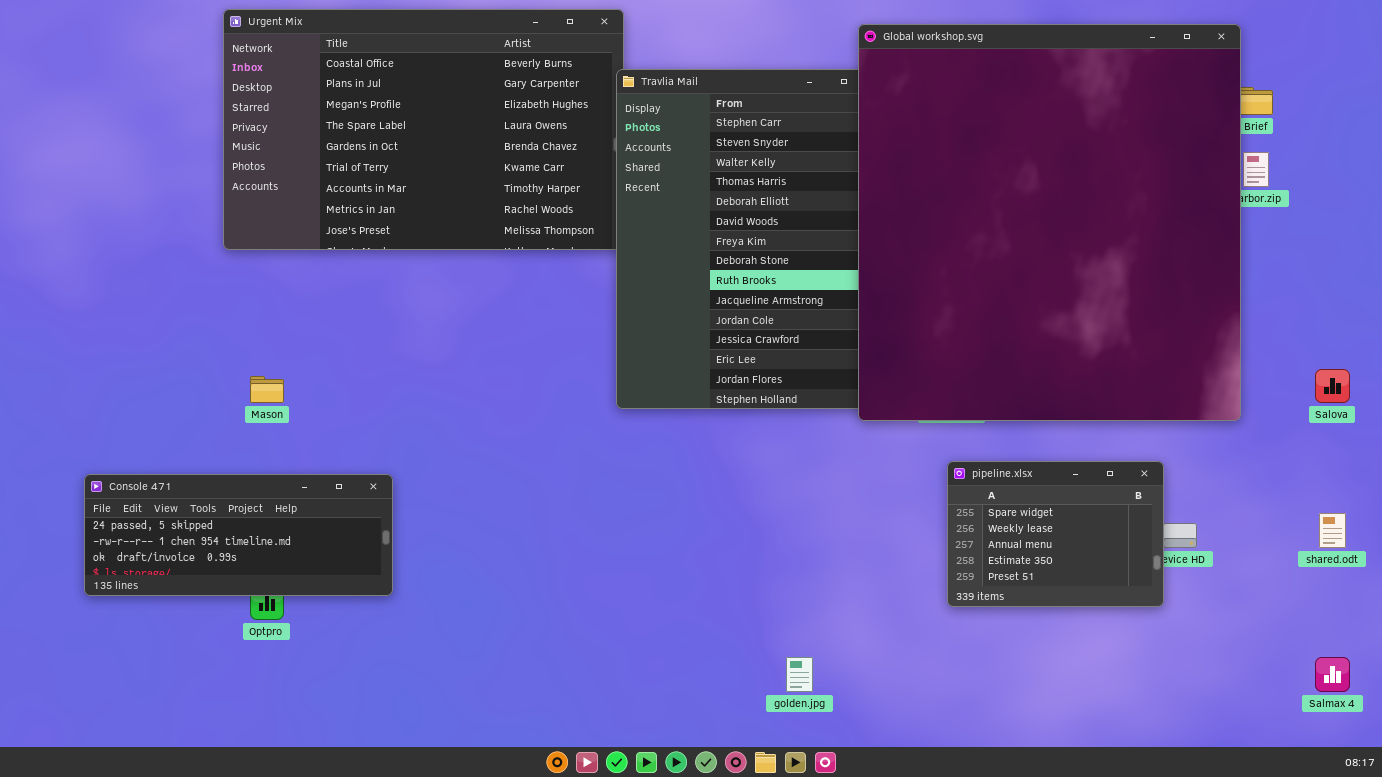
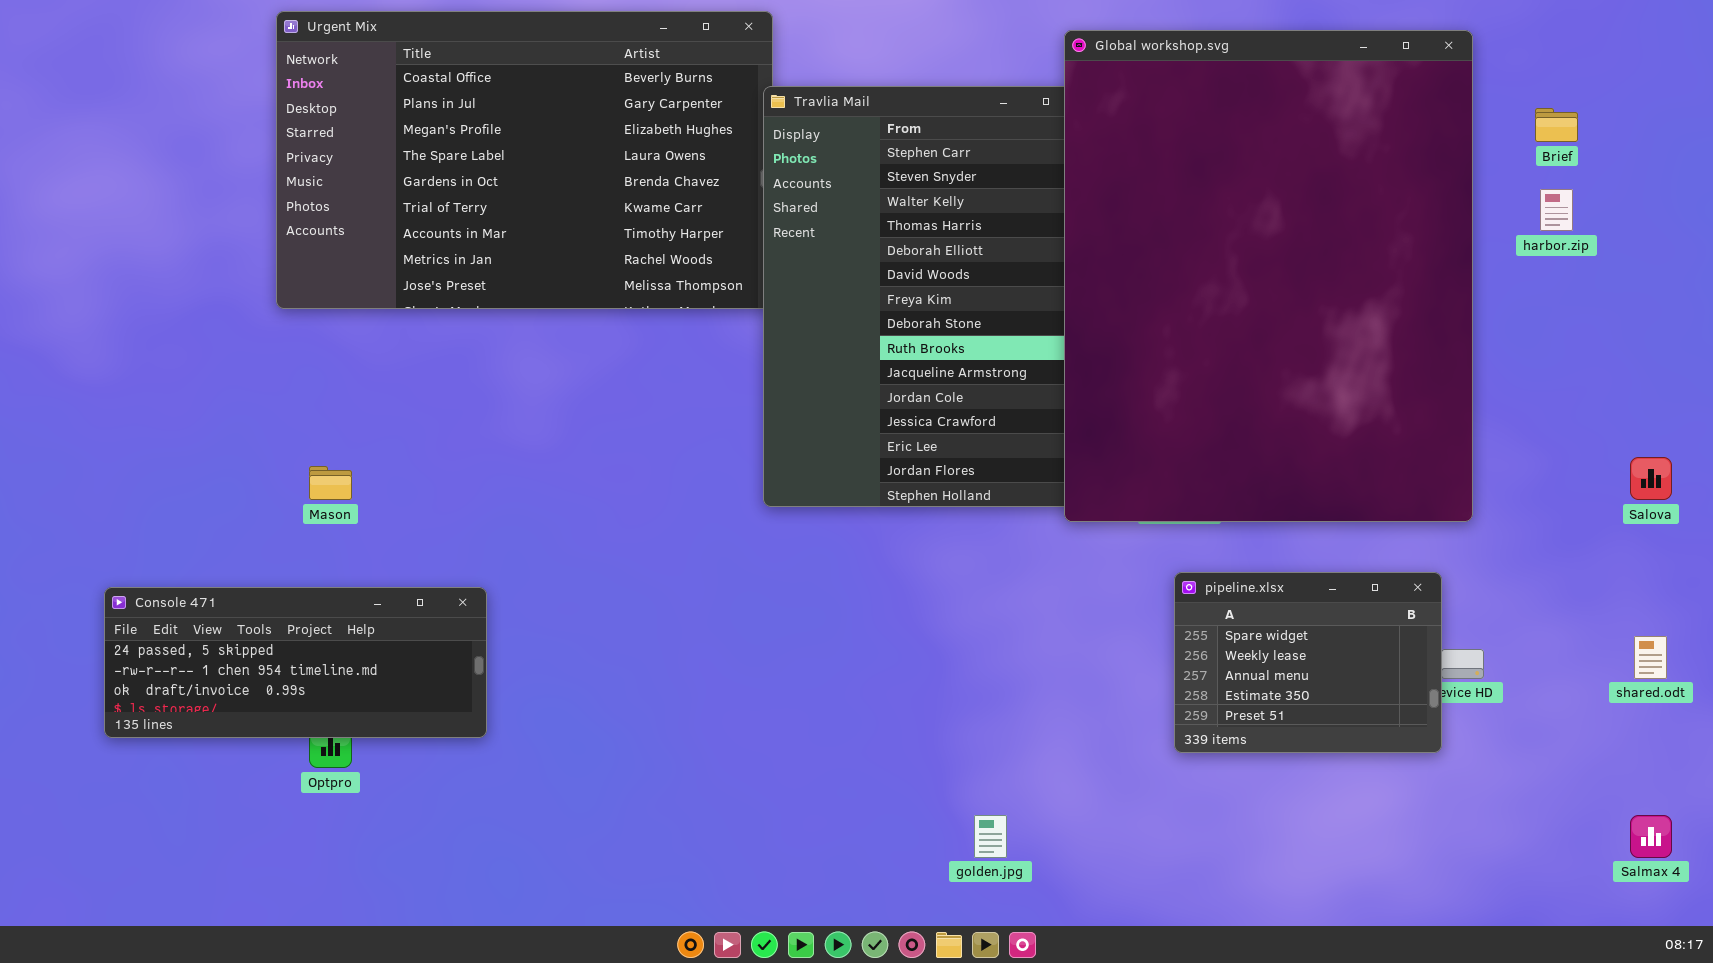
Global workshop.svg: [858,24,1241,421] -> [1064,30,1473,522], resized

